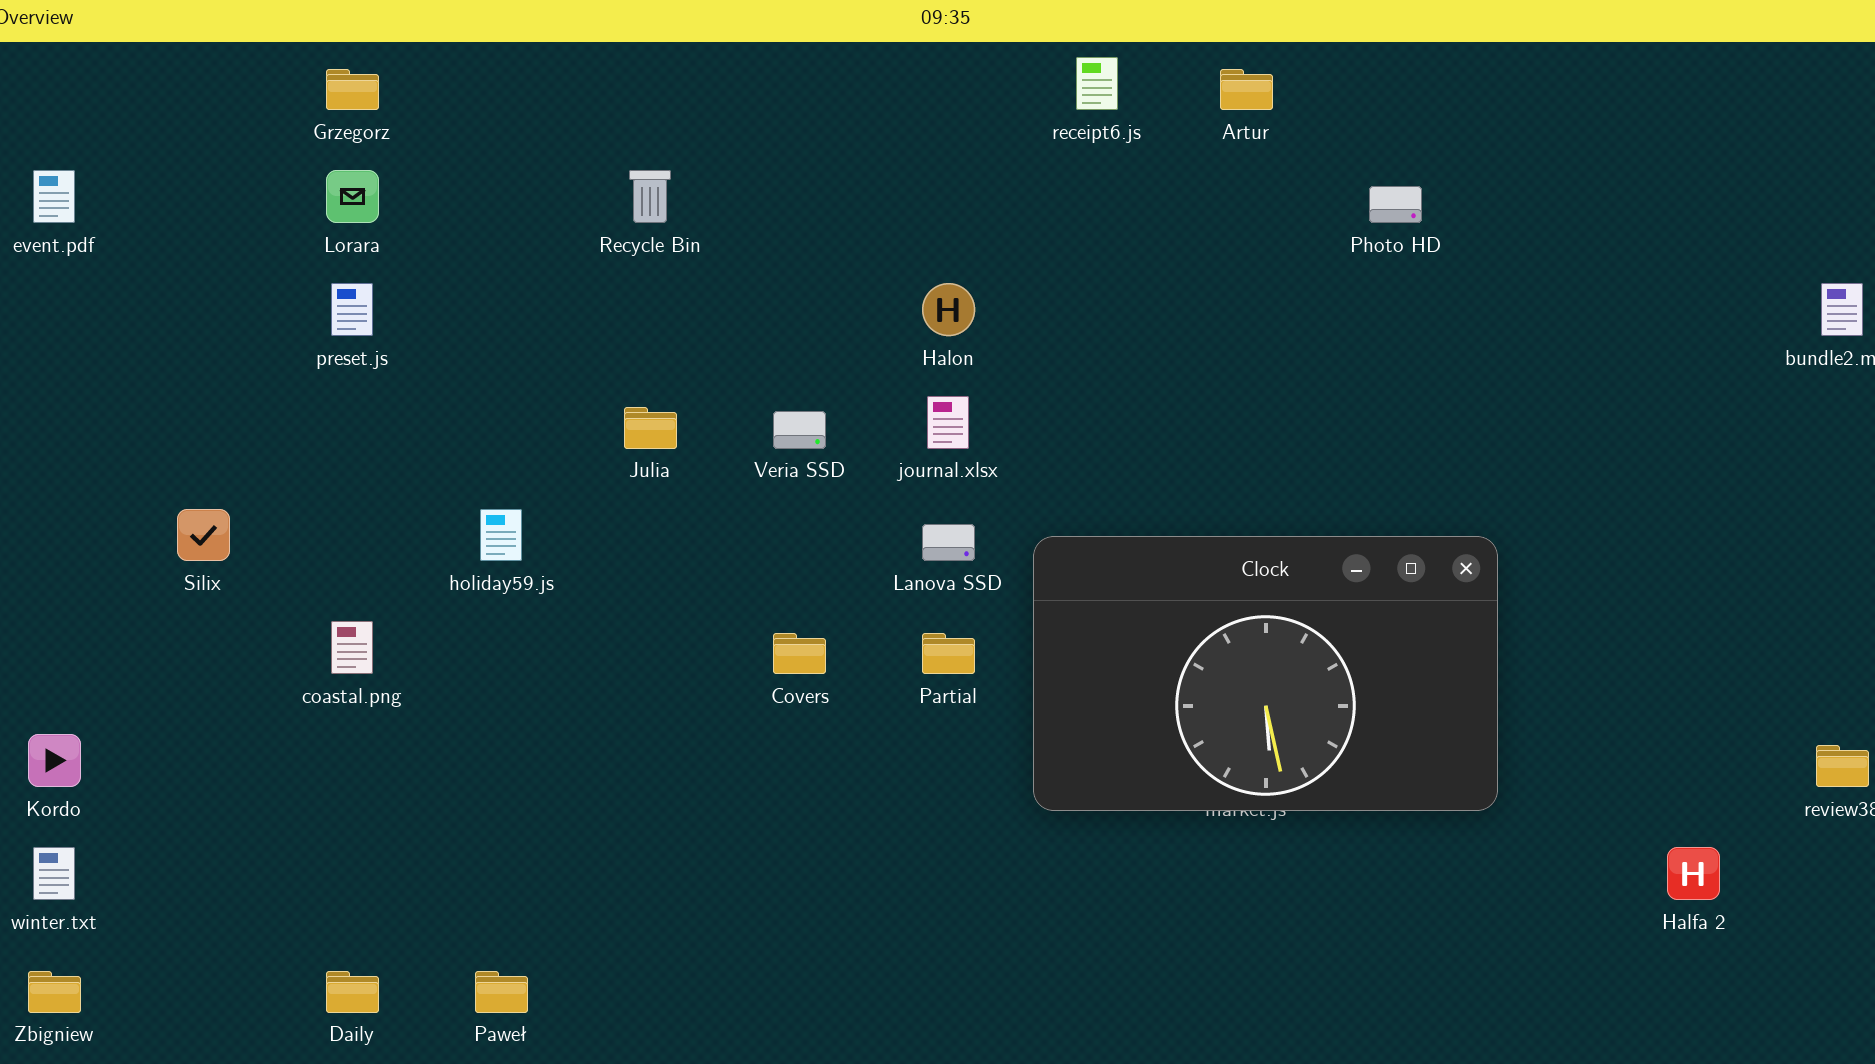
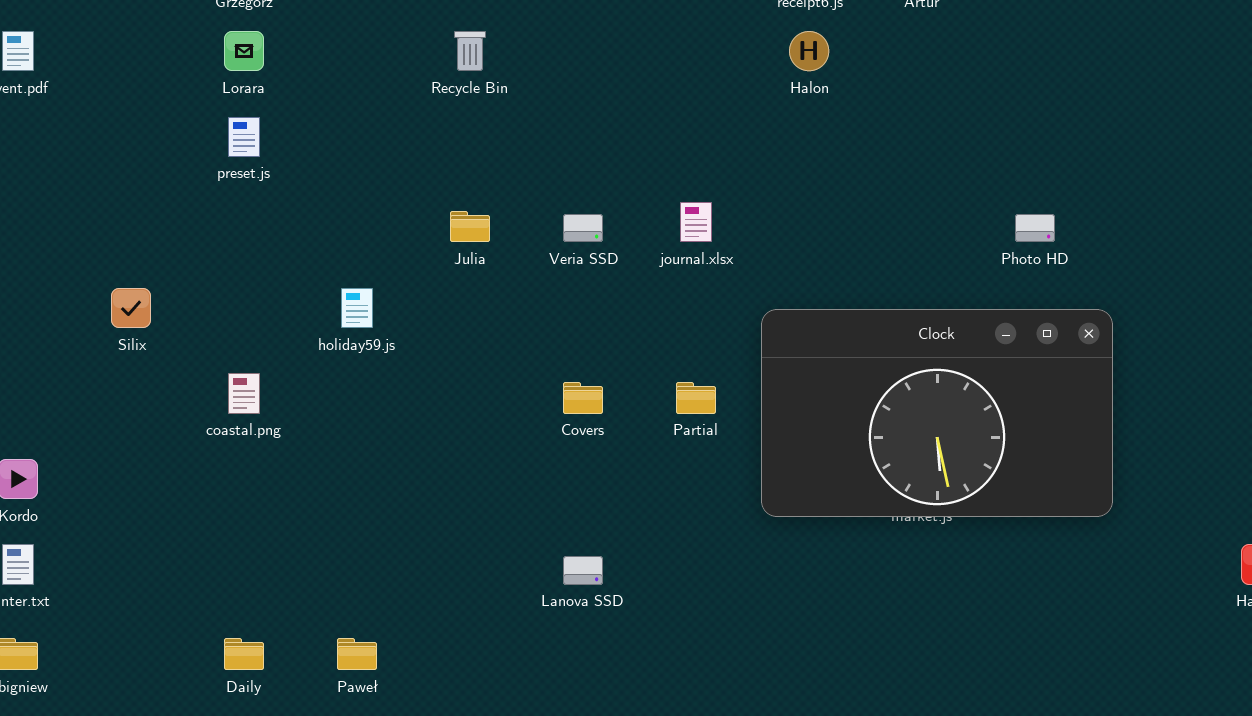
Photo HD: [1369,186,1422,223] -> [1015,214,1055,242], moved
Halon: [922,283,975,336] -> [789,31,829,71], moved
Lanova SSD: [922,524,975,561] -> [563,556,603,585], moved

